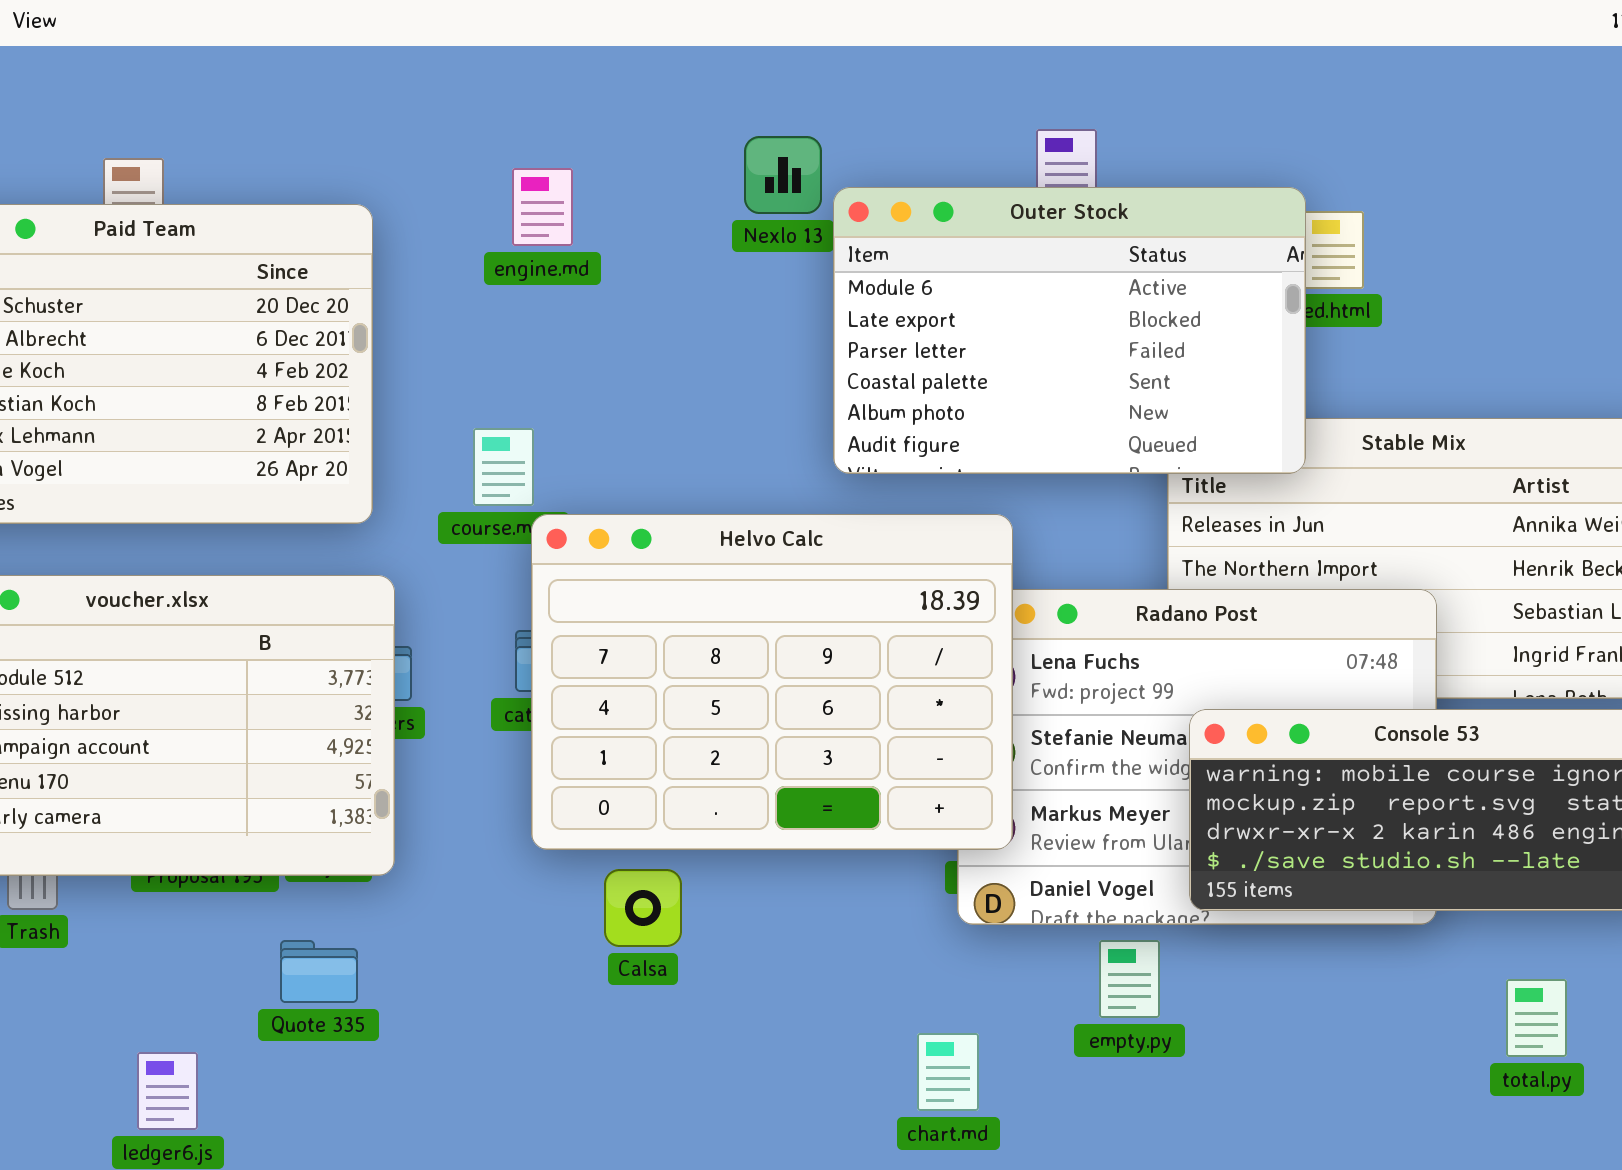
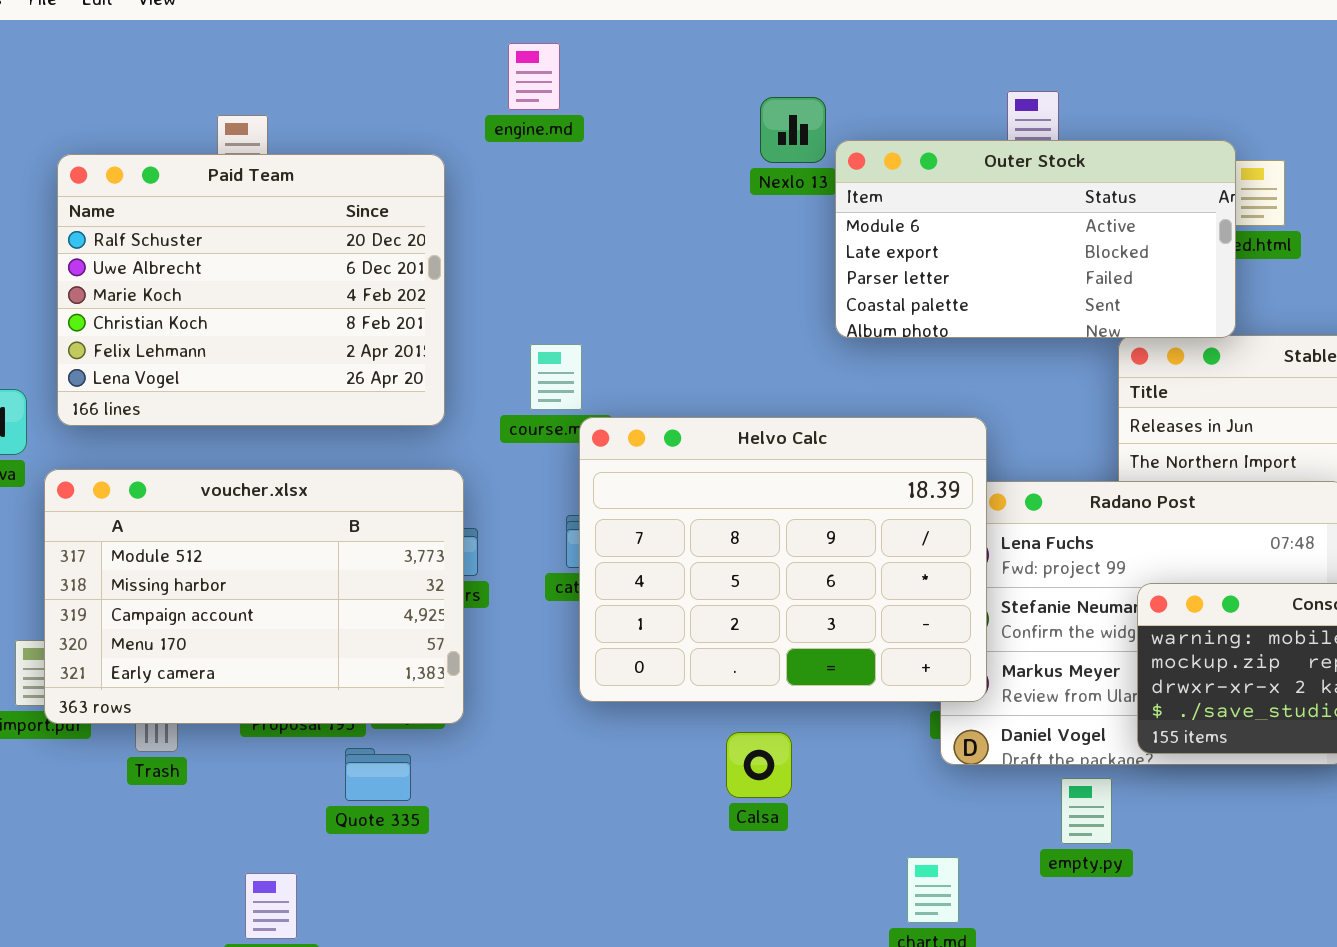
engine.md: [512,168,573,246] -> [508,43,560,110], moved
Outer Stock: [833,187,1306,474] -> [835,140,1236,338], resized
Calsa: [604,869,682,947] -> [726,732,792,798], moved
Quote 335: [280,940,358,1003] -> [345,748,411,801], moved

